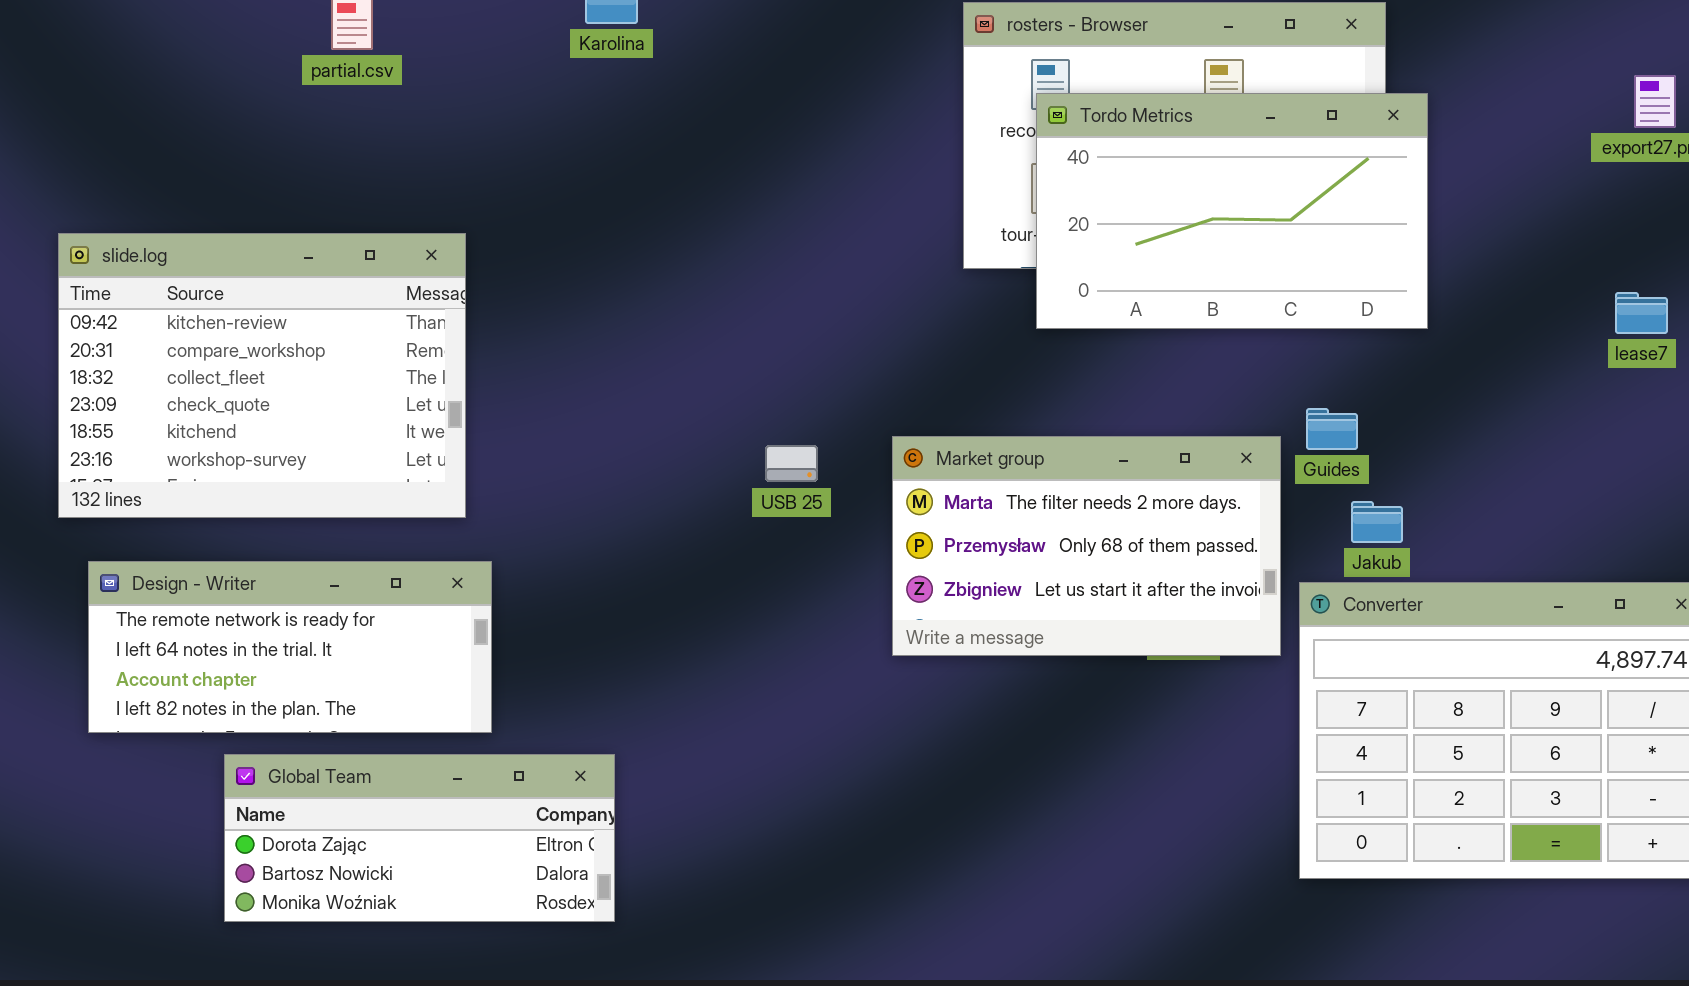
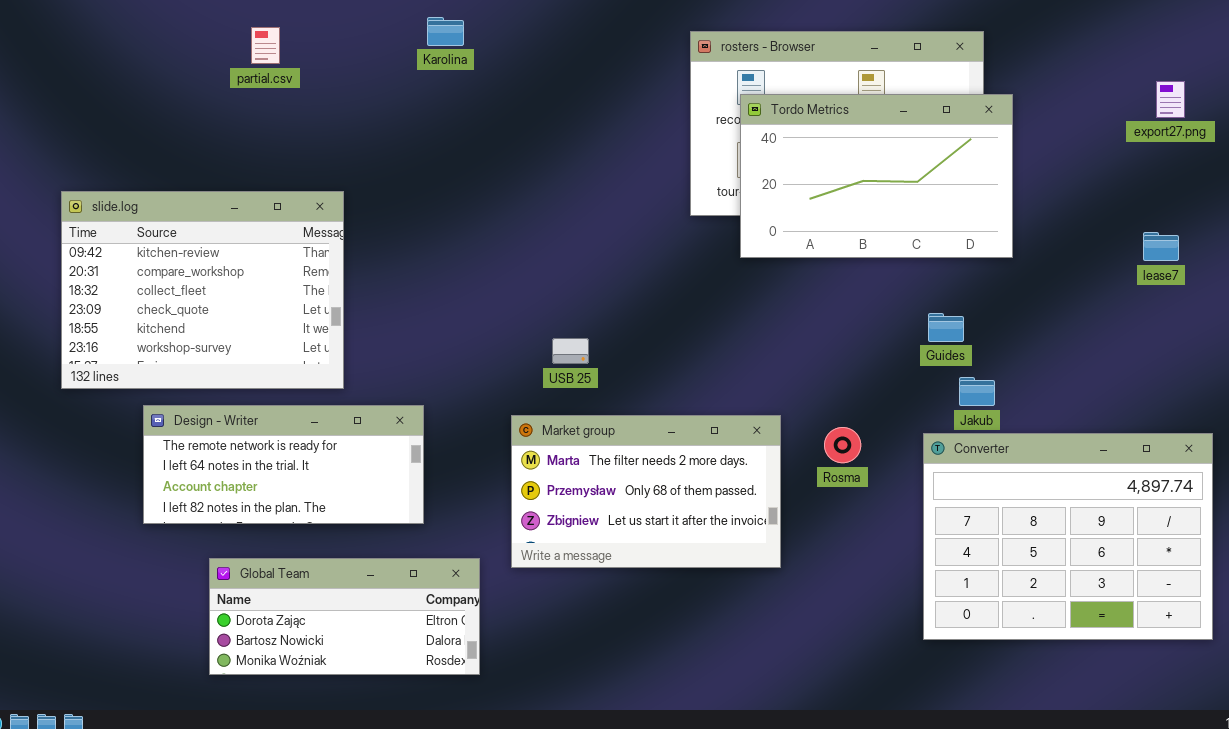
Market group: [892,436,1281,656] -> [511,415,781,568], moved
Design - Writer: [88,561,492,733] -> [143,405,424,524], moved
Global Team: [224,754,615,922] -> [209,558,480,675], moved

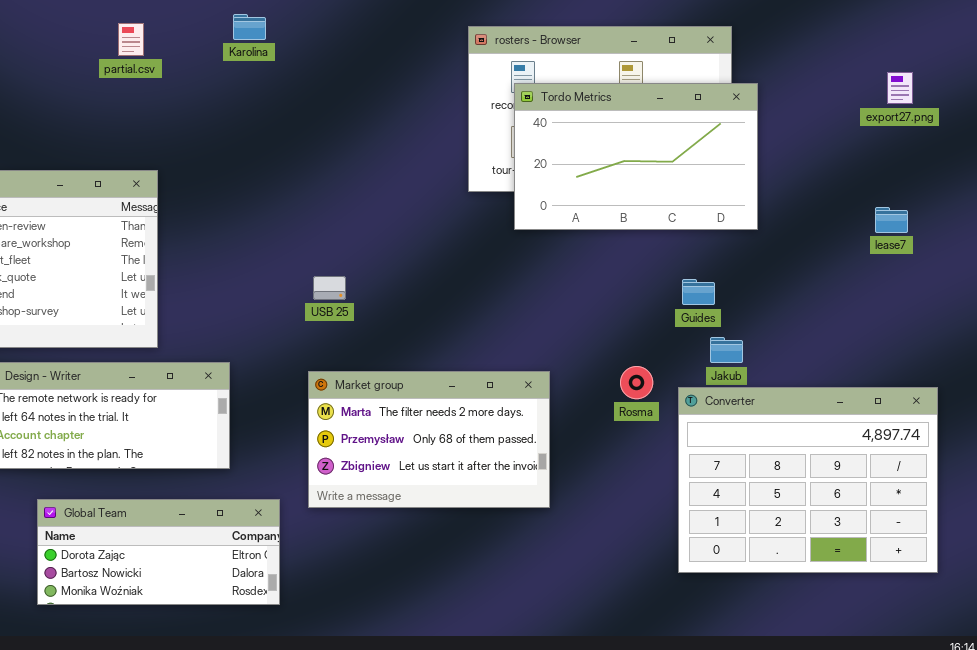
partial.csv: [251,27,280,64] -> [118,23,144,56], moved
USB 25: [552,338,589,364] -> [313,276,346,300], moved
Rosma: [824,427,861,463] -> [620,366,653,399], moved

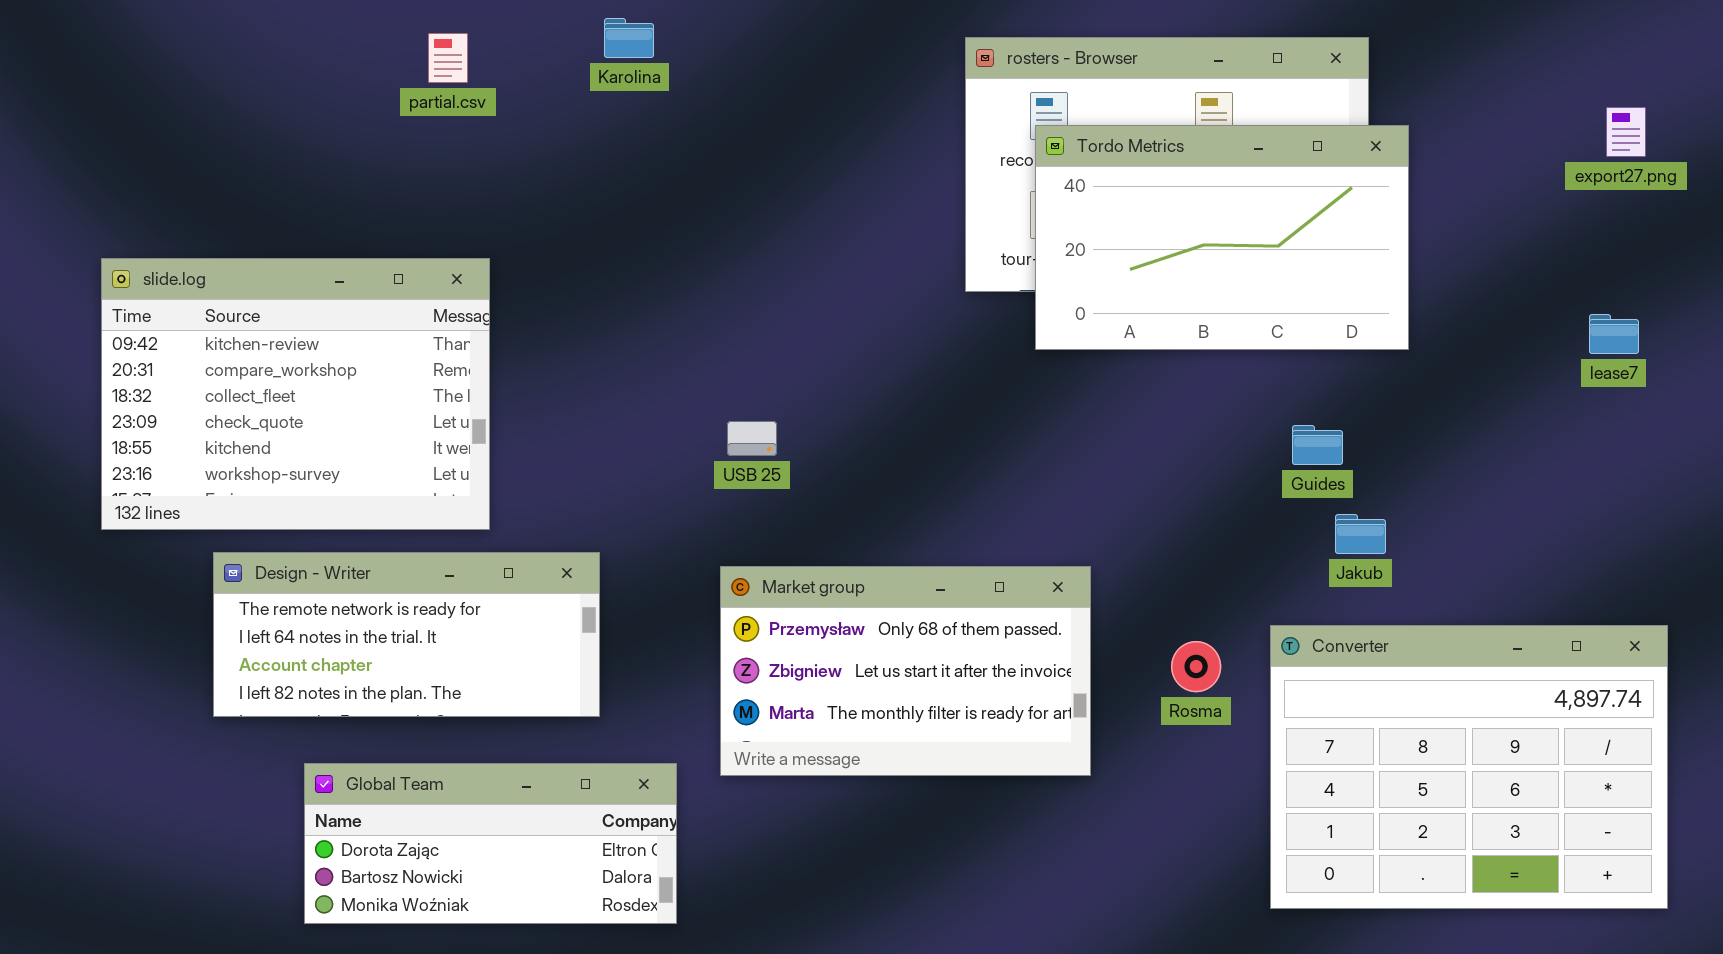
Rosma: [620,366,653,399] -> [1171,641,1221,692], moved
Market group: [308,371,550,508] -> [720,566,1091,776], scrolled down 1 row
Converter: [678,387,938,573] -> [1270,625,1668,909], moved

